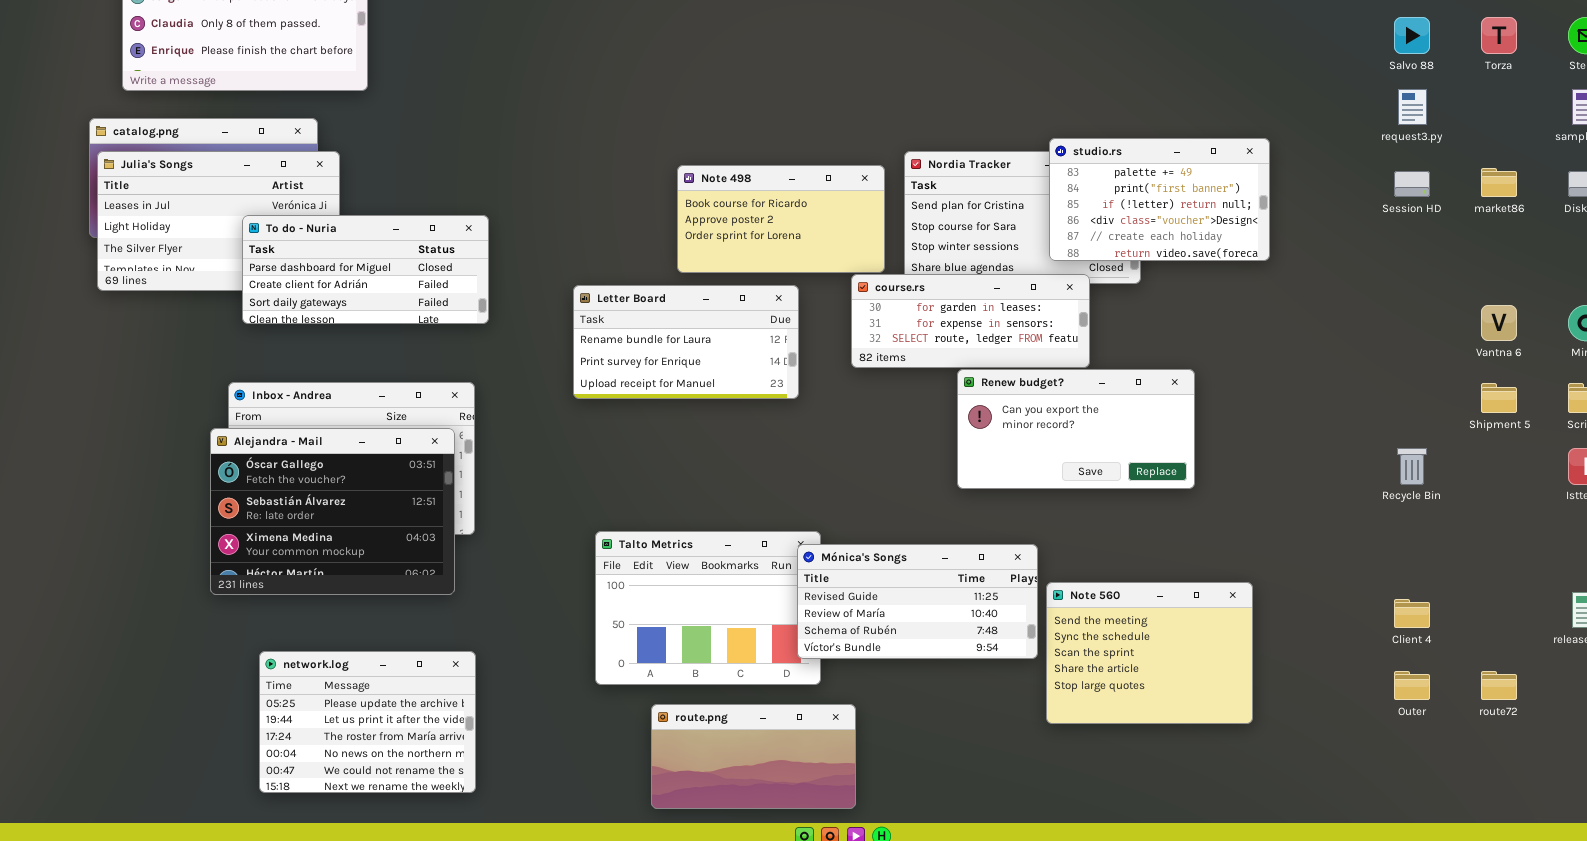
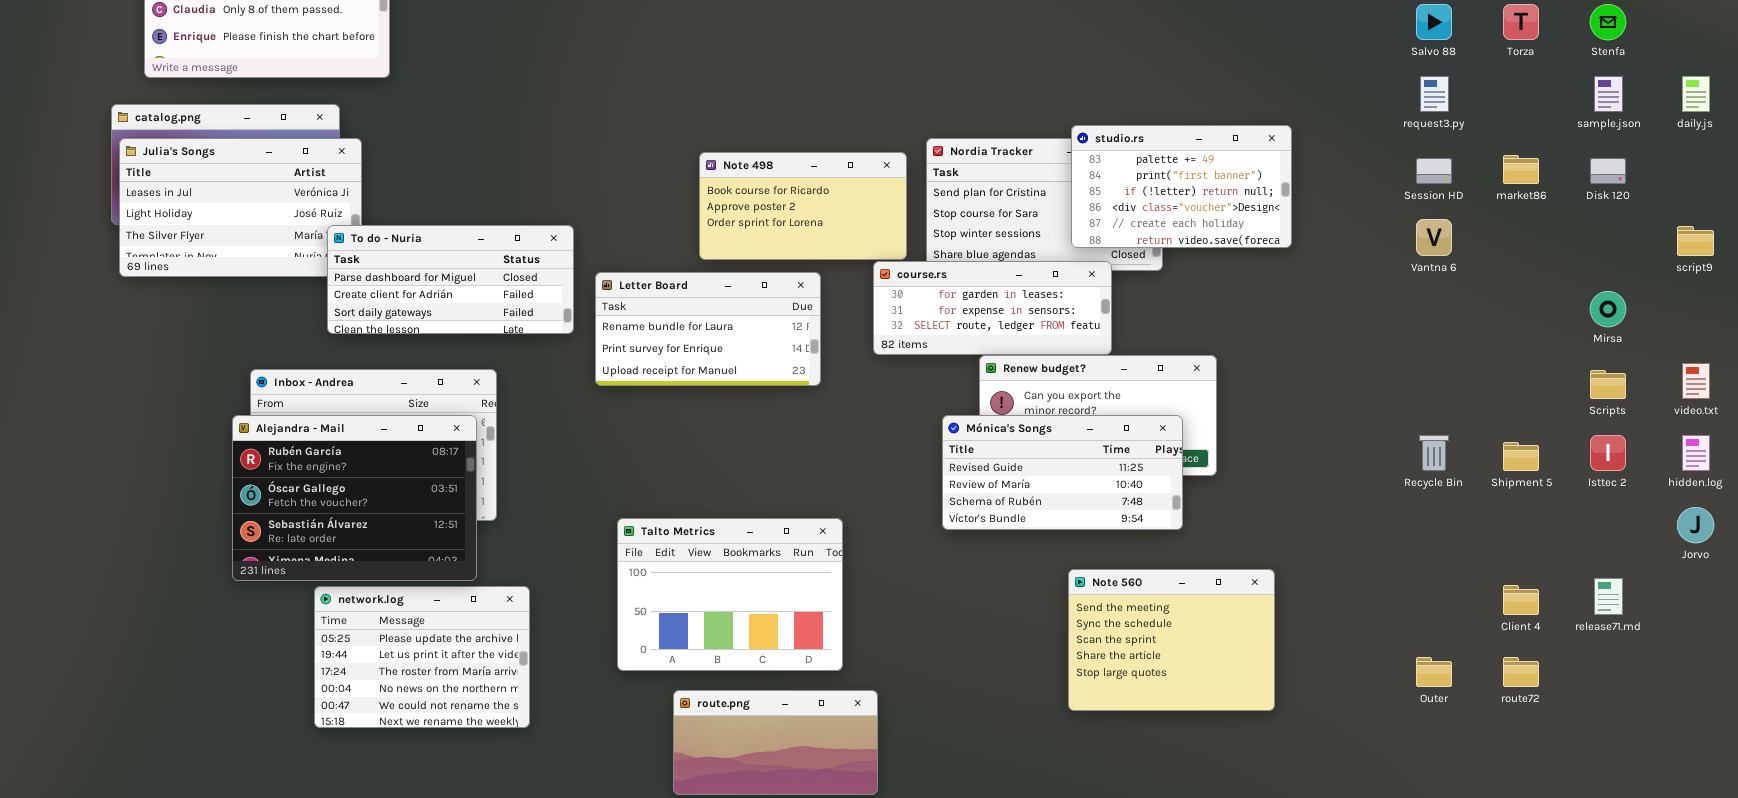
To do - Nuria: [242,215,489,324] -> [327,225,574,334], moved
Vantna 6: [1481,305,1517,341] -> [1416,219,1452,256], moved
Shipment 5: [1481,383,1517,413] -> [1503,442,1539,471], moved
Alejandra - Mail: [210,428,455,595] -> [232,415,477,581], scrolled up 1 row
Mónica's Songs: [797,544,1038,659] -> [942,415,1183,530], moved
Client 4: [1394,599,1430,628] -> [1503,585,1539,615], moved
network.log: [259,651,476,793] -> [314,586,530,728], moved

